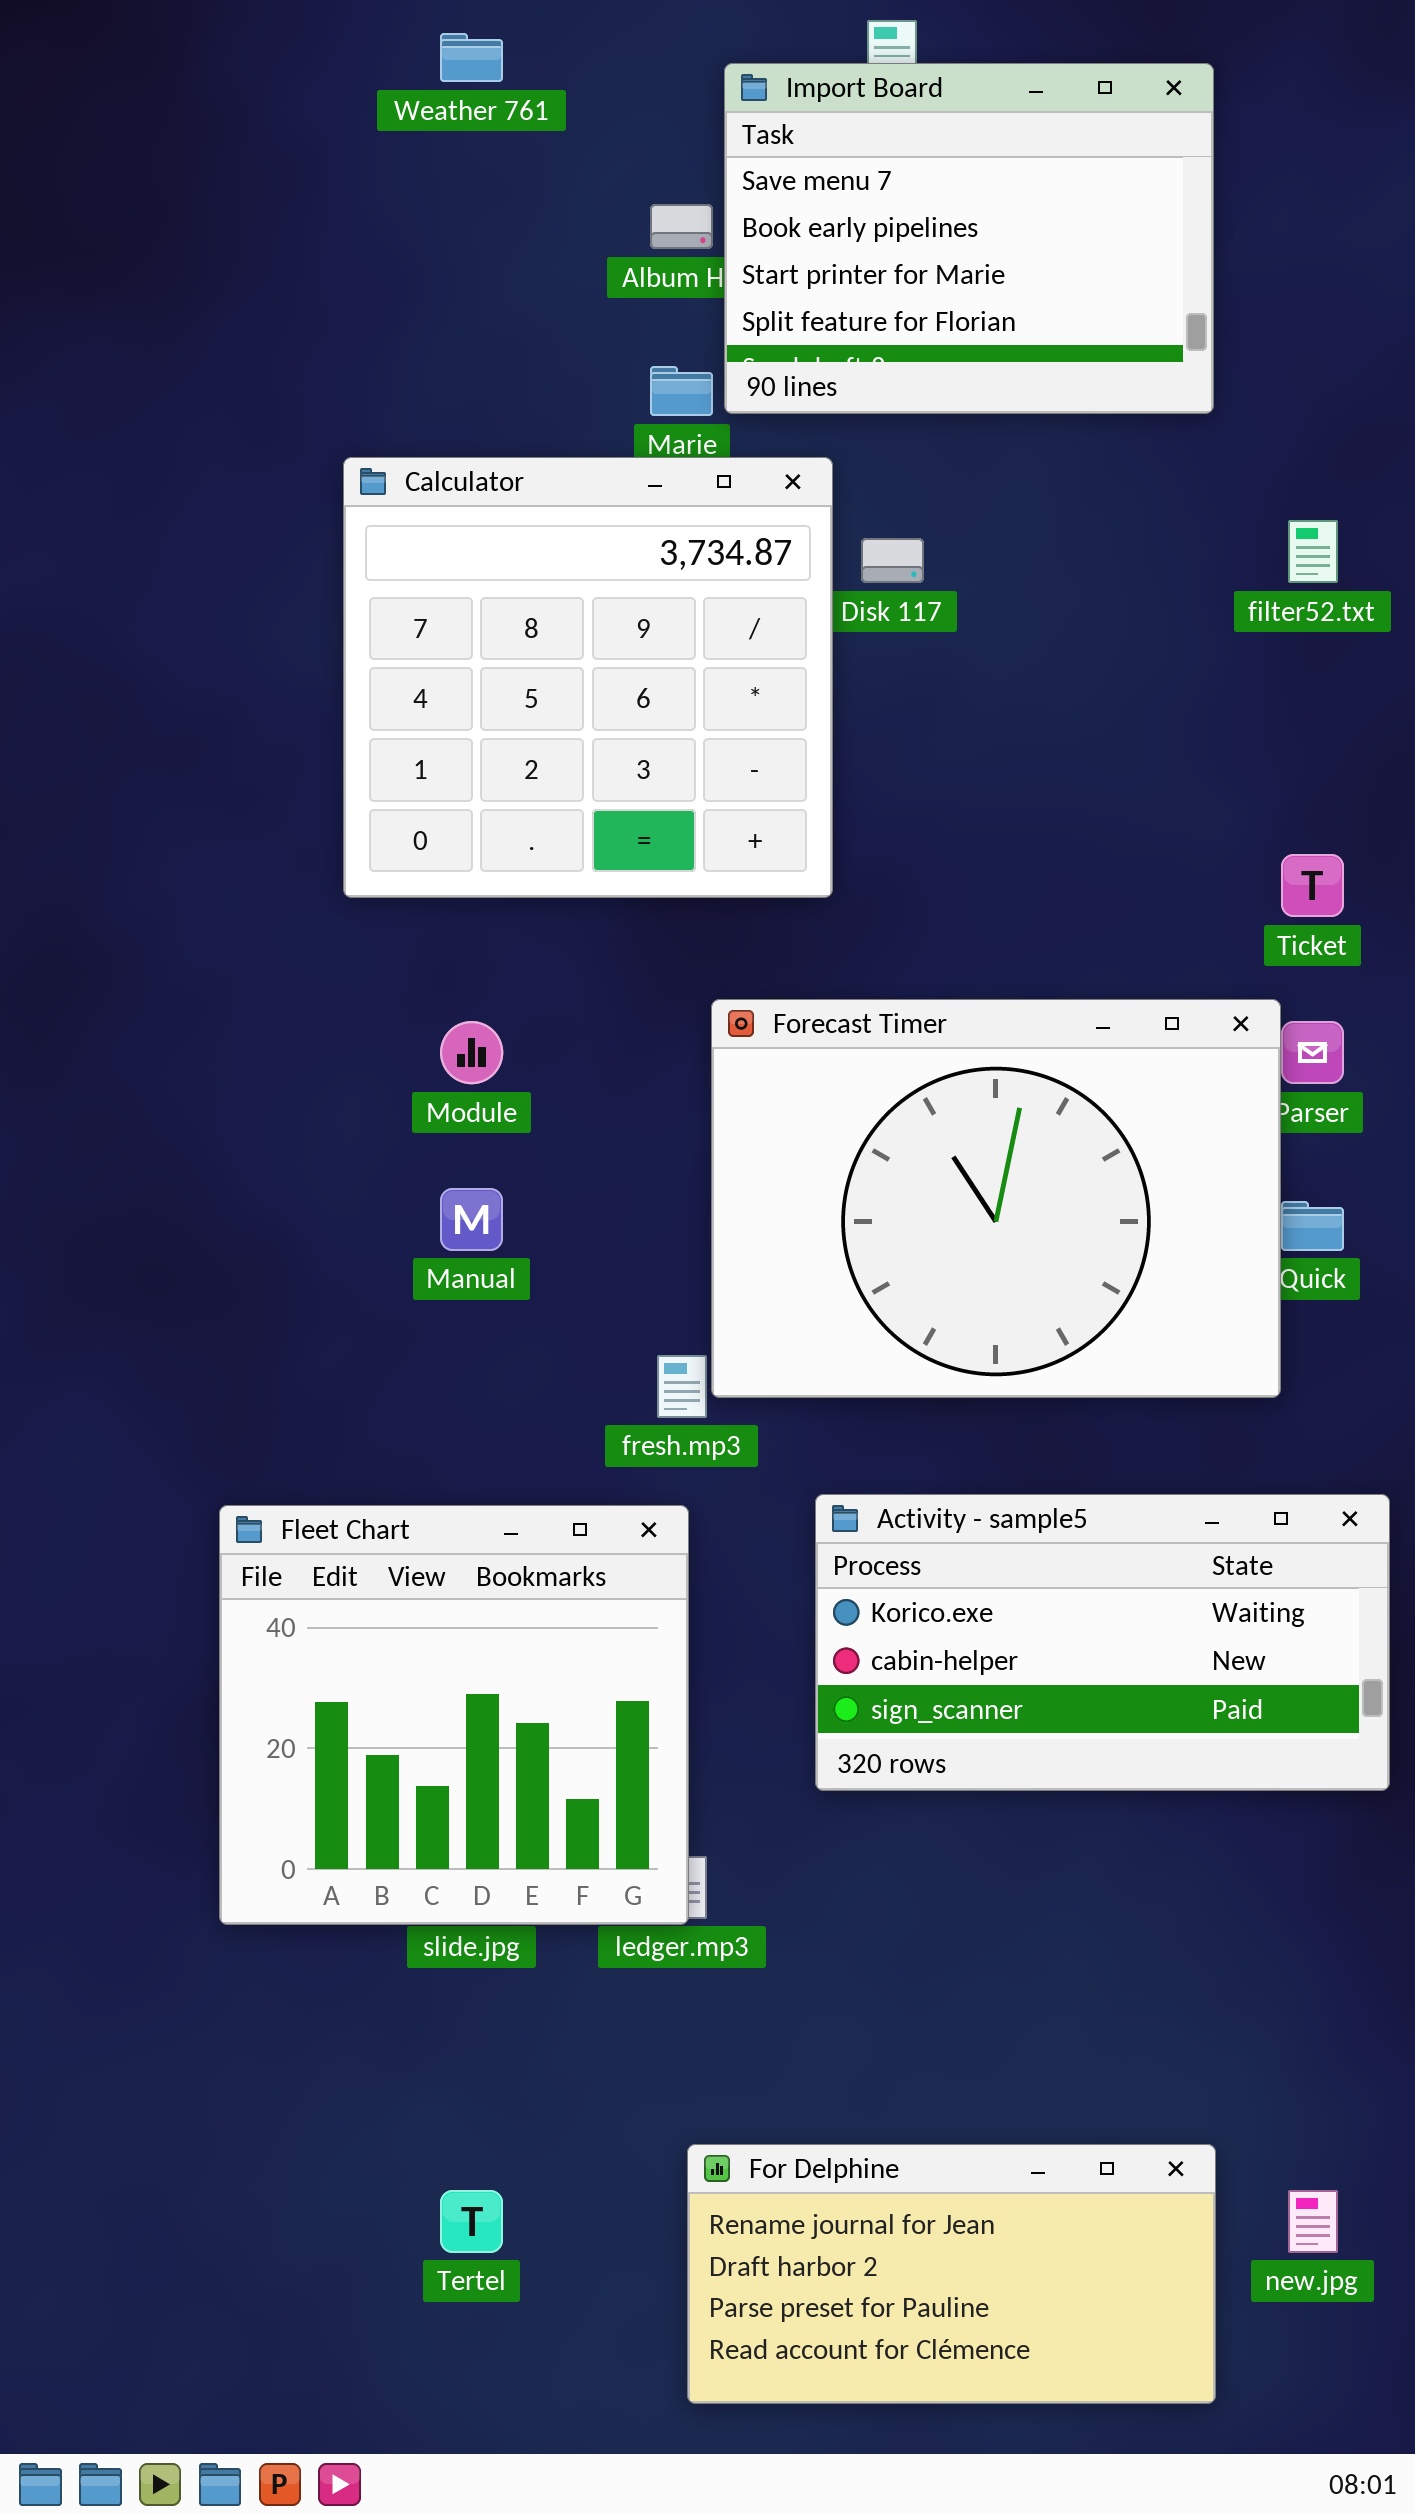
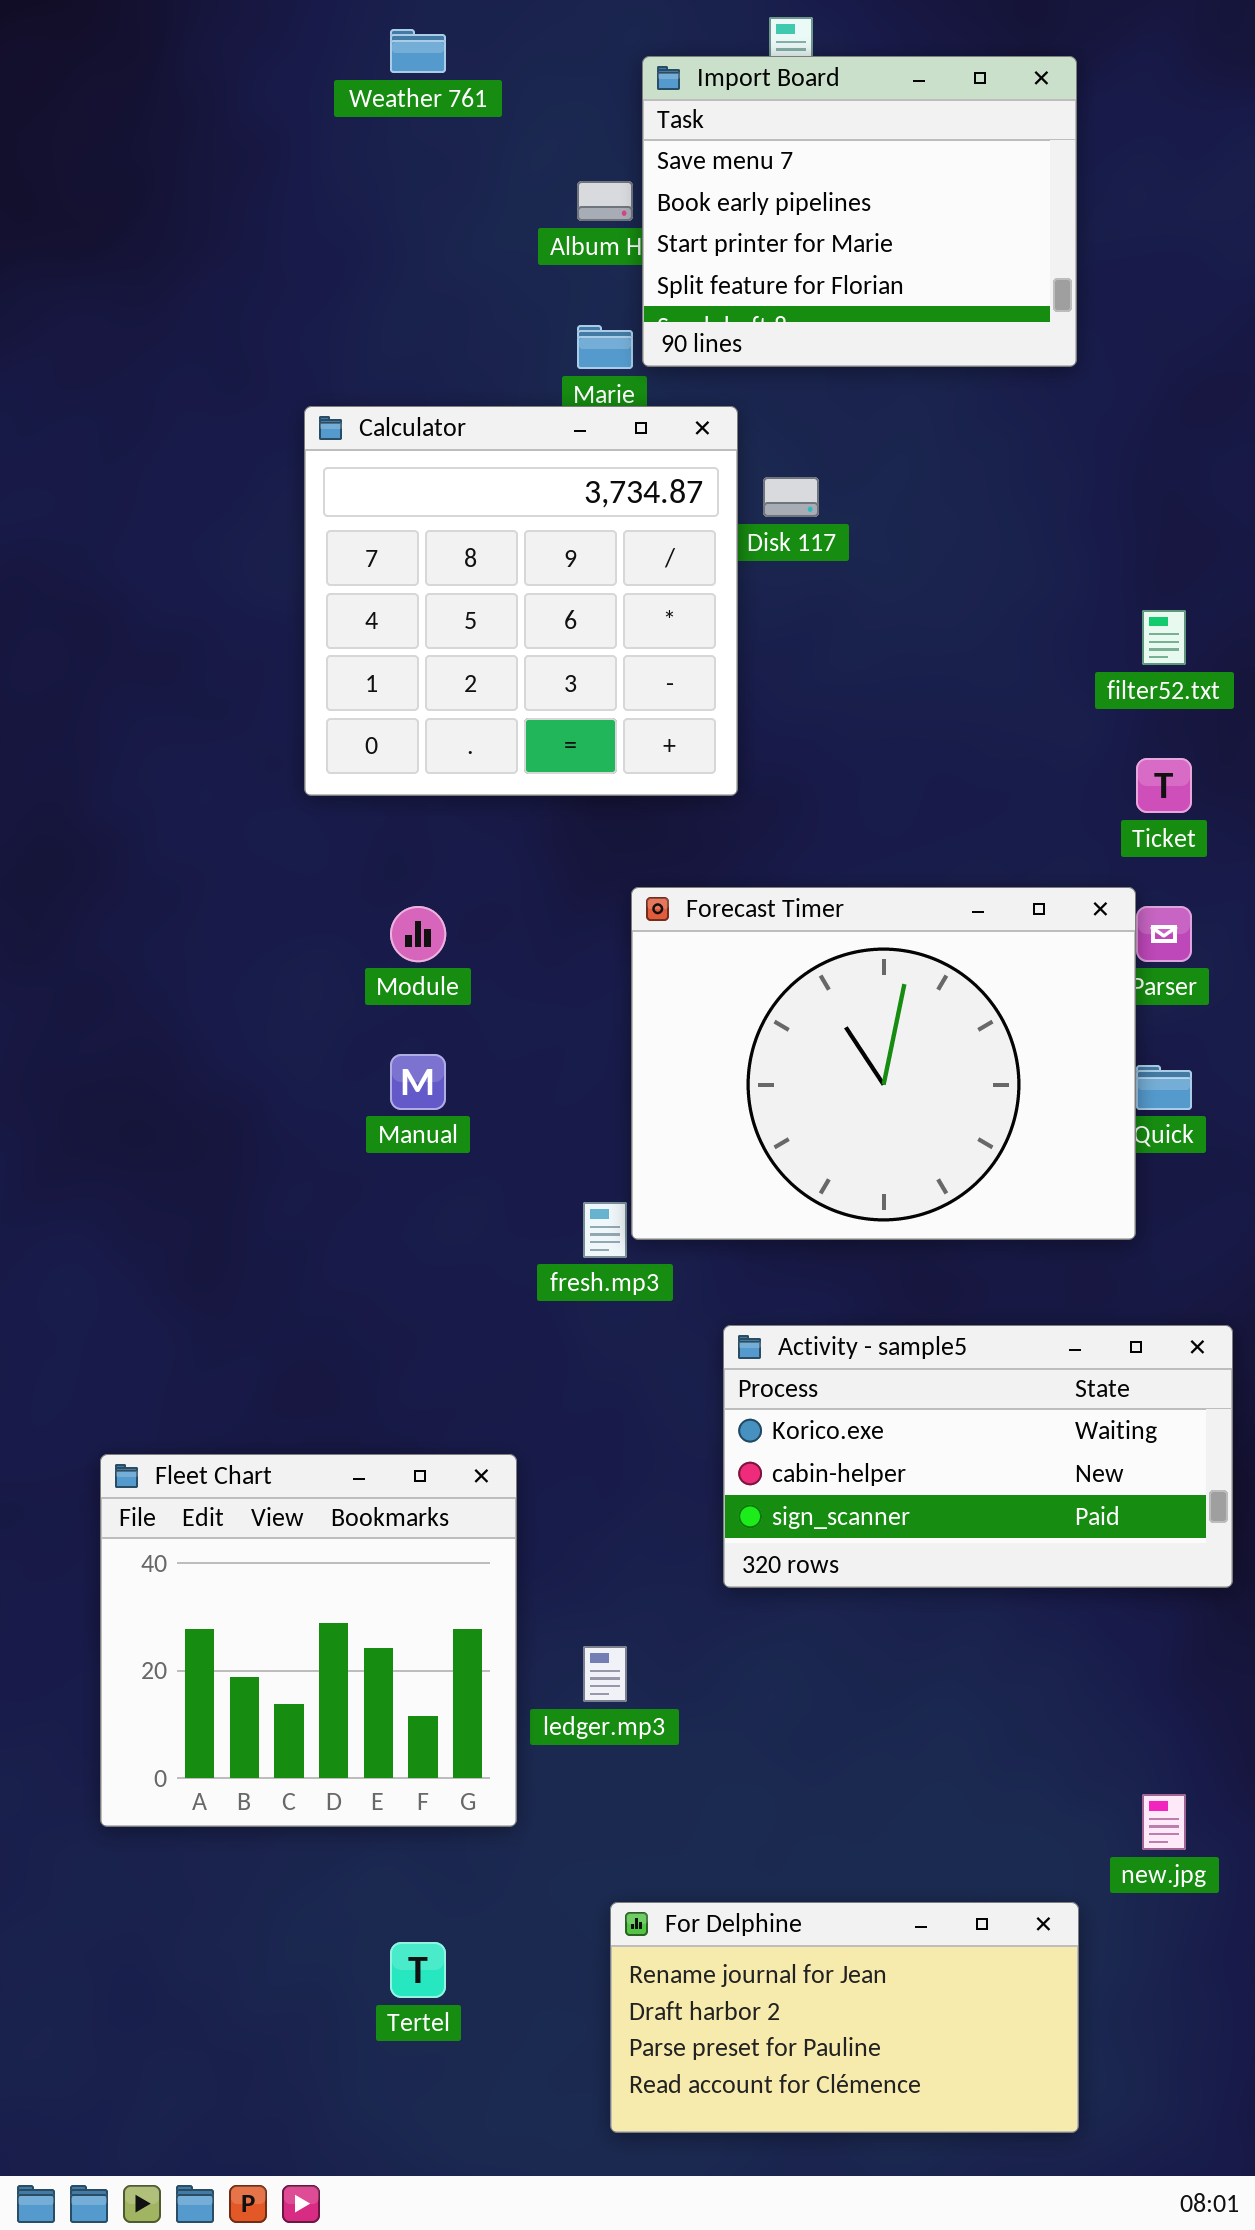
filter52.txt: [1288,520,1338,583] -> [1142,610,1186,665], moved
Fleet Chart: [219,1505,689,1925] -> [100,1454,517,1827], moved
new.jpg: [1288,2190,1338,2253] -> [1142,1794,1186,1850], moved

